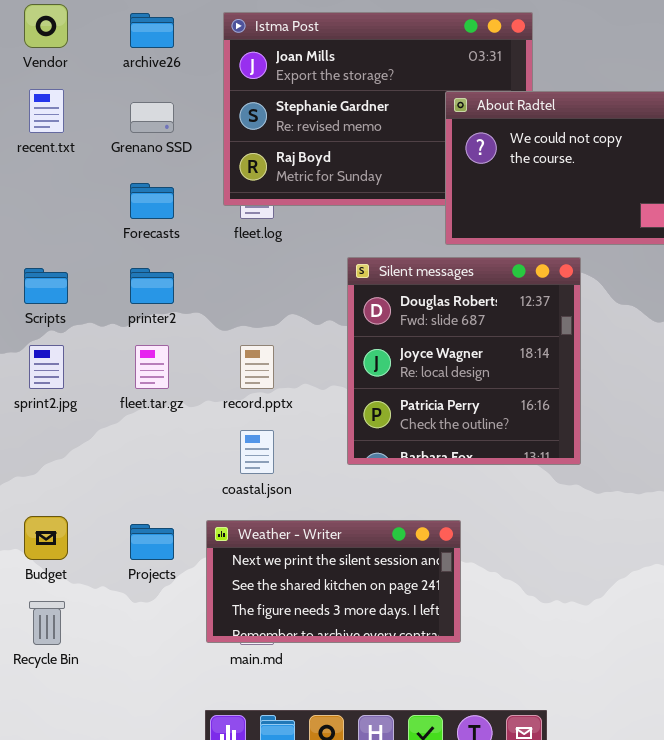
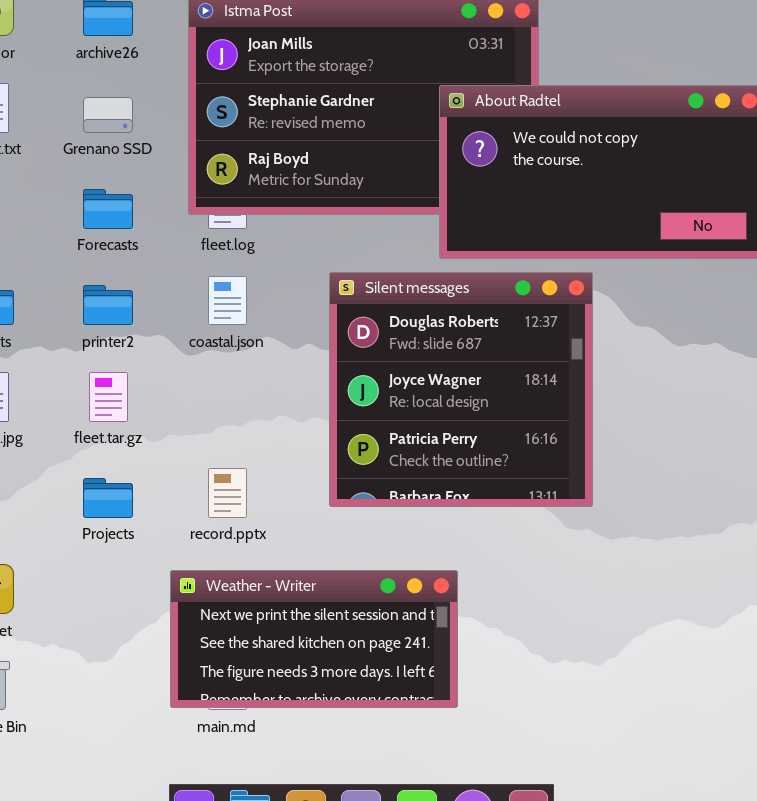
record.pptx: [240,345,274,389] -> [208,468,247,518], moved
coastal.json: [240,430,274,474] -> [208,276,247,325], moved
Projects: [130,524,174,560] -> [83,478,133,518], moved

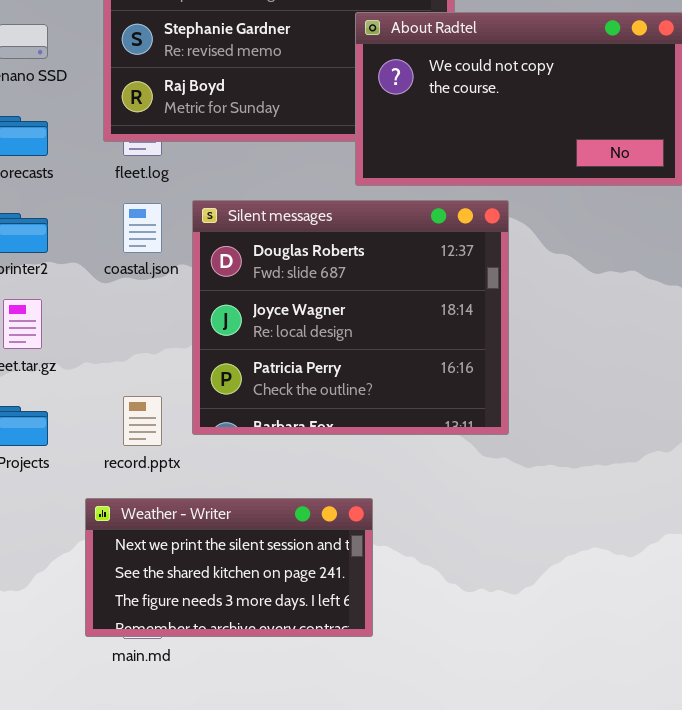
Silent messages: [329,272,593,507] -> [192,200,509,435], resized

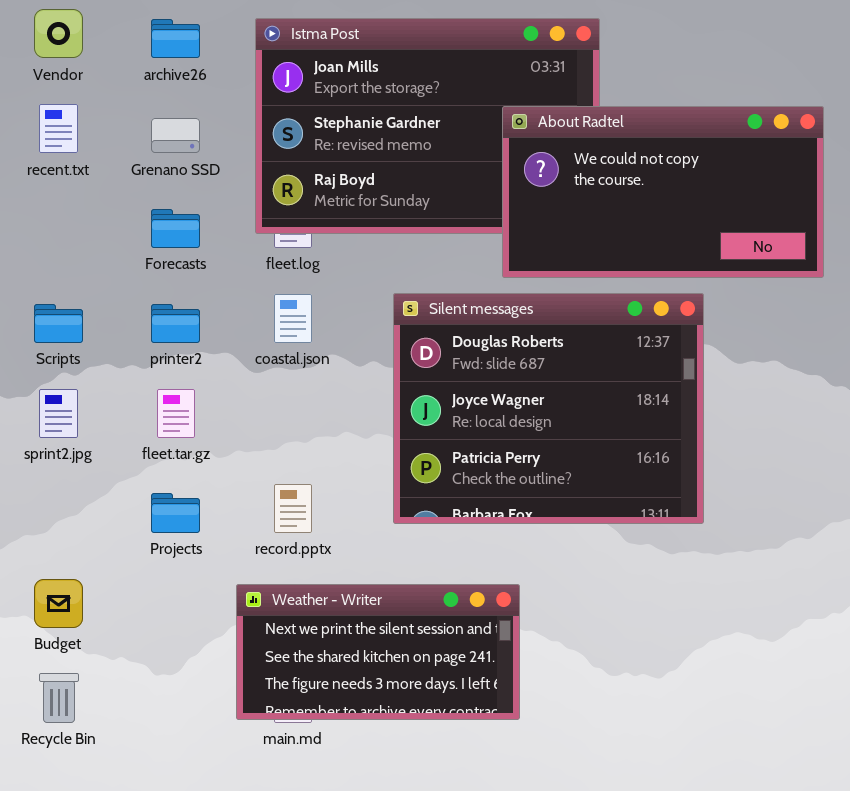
Silent messages: [192,200,509,435] -> [393,293,704,524], moved

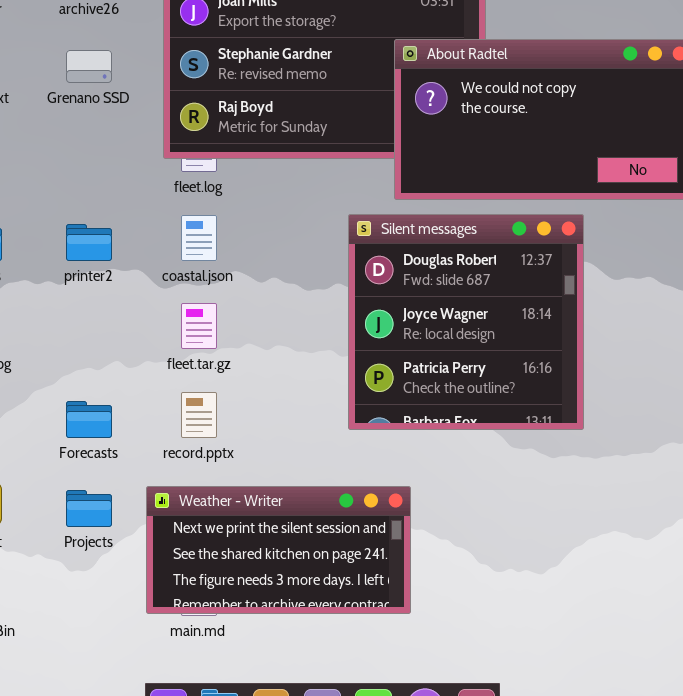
Forecasts: [151,209,200,248] -> [66,401,112,438], moved
Silent messages: [393,293,704,524] -> [348,214,584,430], resized
fleet.tar.gz: [157,389,195,438] -> [181,303,217,349], moved
Projects: [151,493,200,533] -> [66,490,112,527], moved

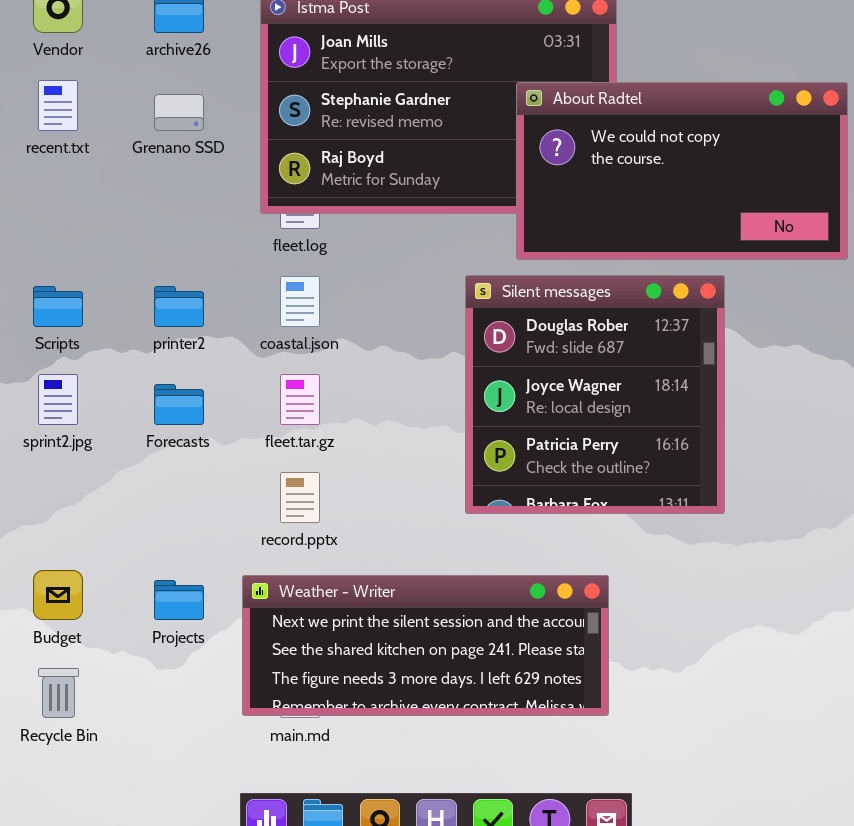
Forecasts: [66,401,112,438] -> [154,384,204,425], moved
Weather - Writer: [146,486,411,614] -> [242,575,609,716], resized

